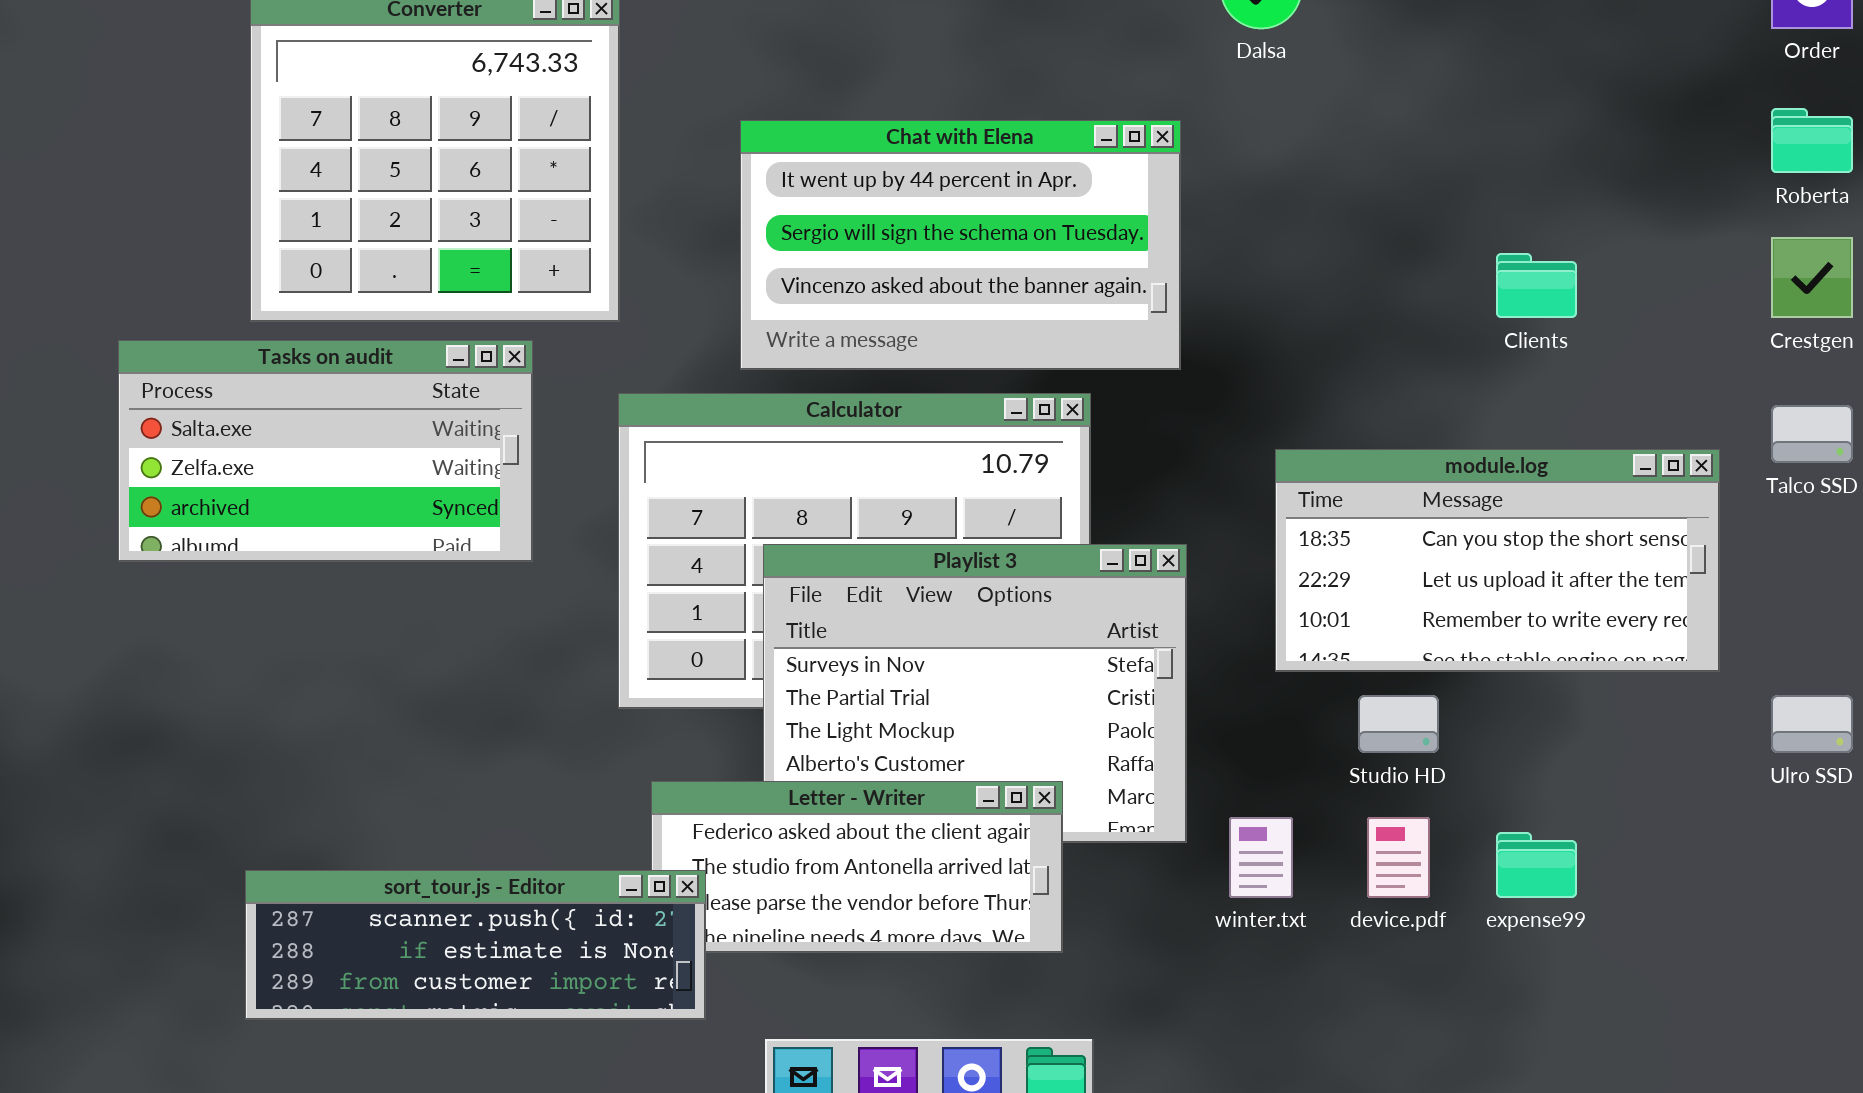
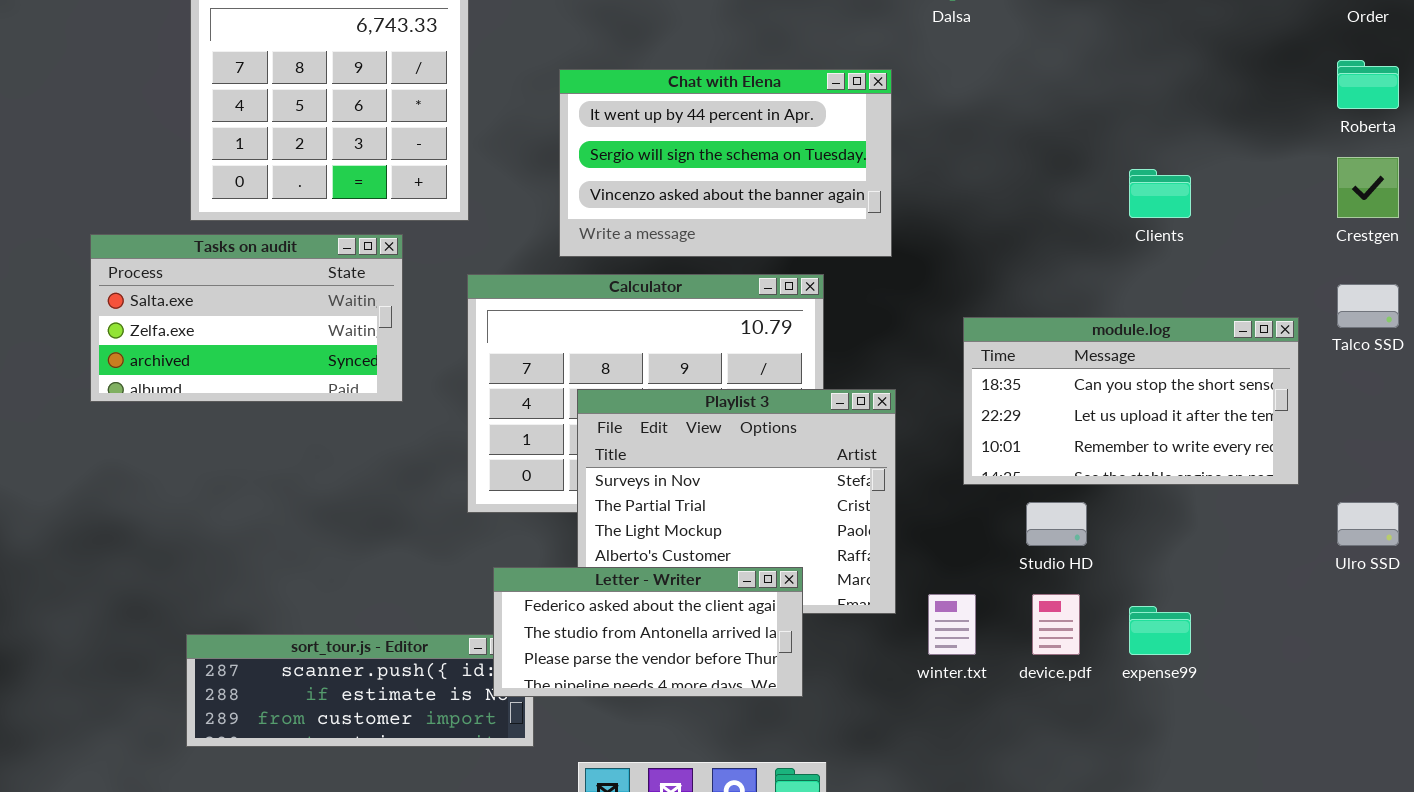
Letter - Writer: [651,781,1063,953] -> [493,567,803,697], raised

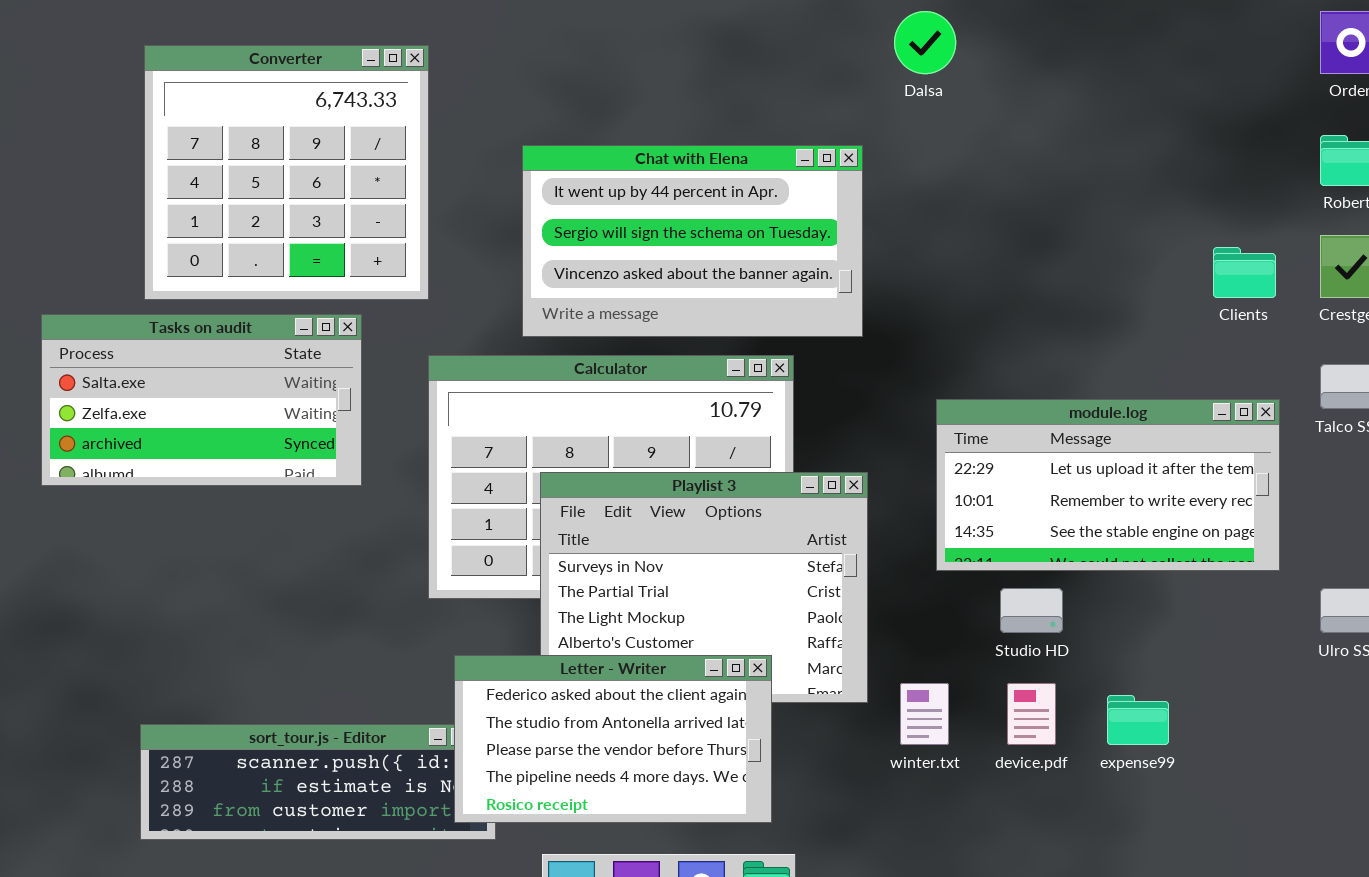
Clients: [1129,169,1191,218] -> [1213,247,1276,298], moved
module.log: [963,317,1299,485] -> [936,399,1280,571], scrolled down 1 row
Letter - Writer: [493,567,803,697] -> [454,655,772,823], resized

